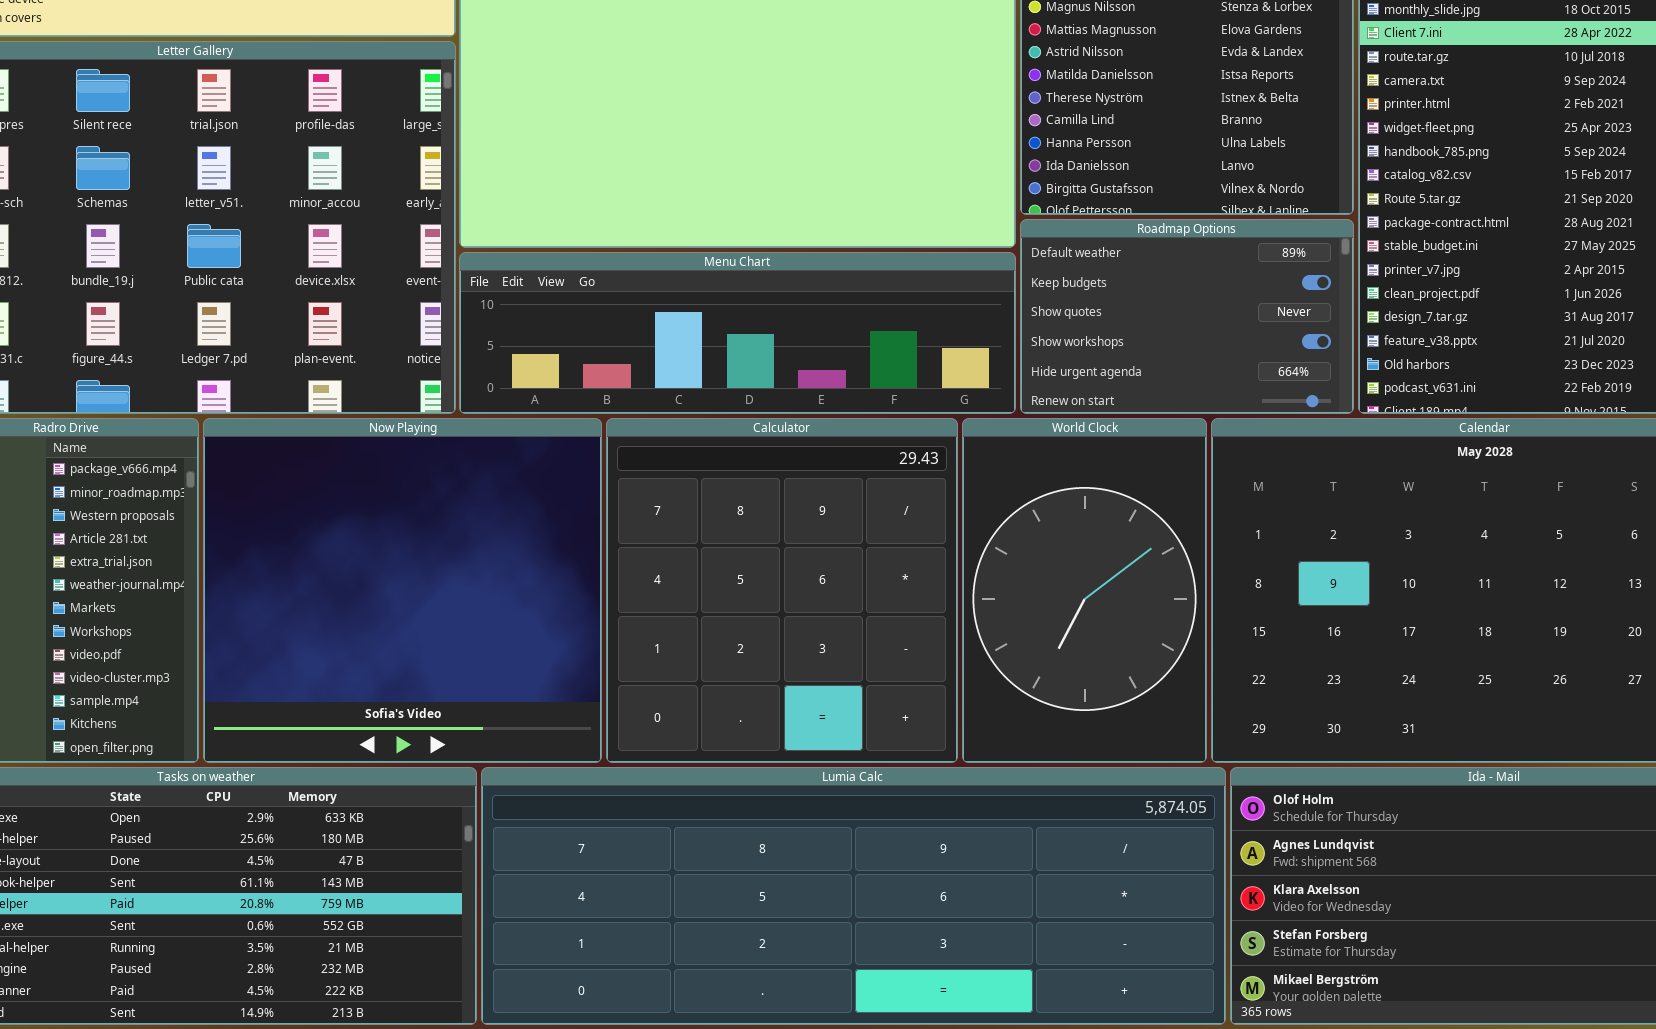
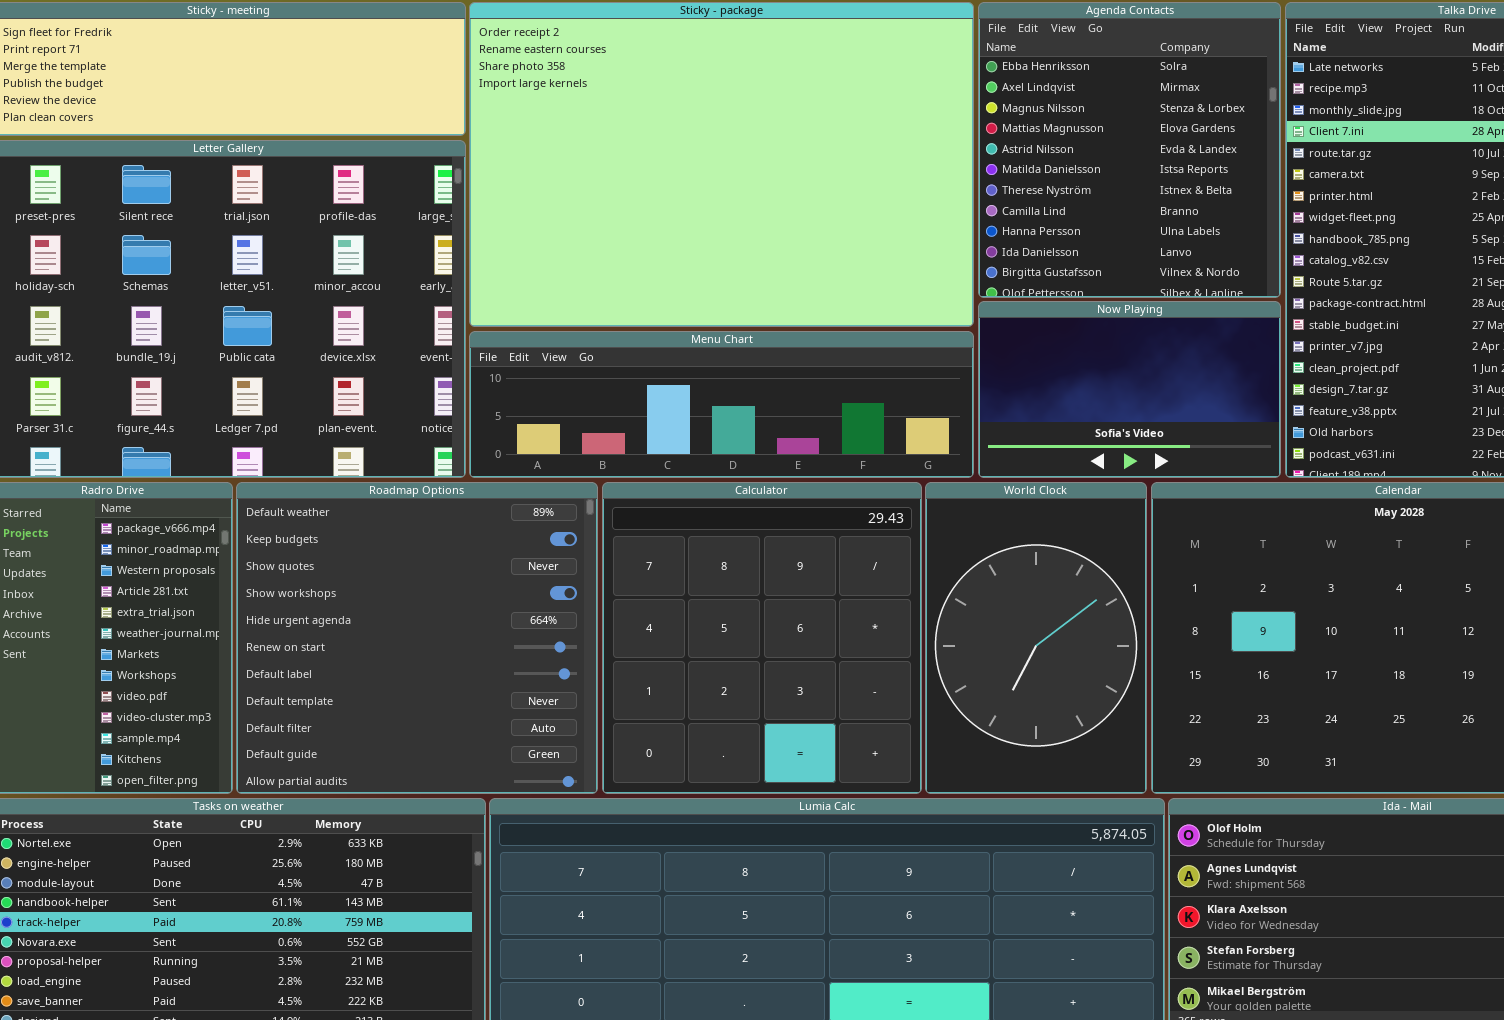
Roadmap Options: [1020,219,1354,414] -> [236,482,598,794], moved, resized
Now Playing: [203,418,602,763] -> [978,301,1281,478], moved, resized

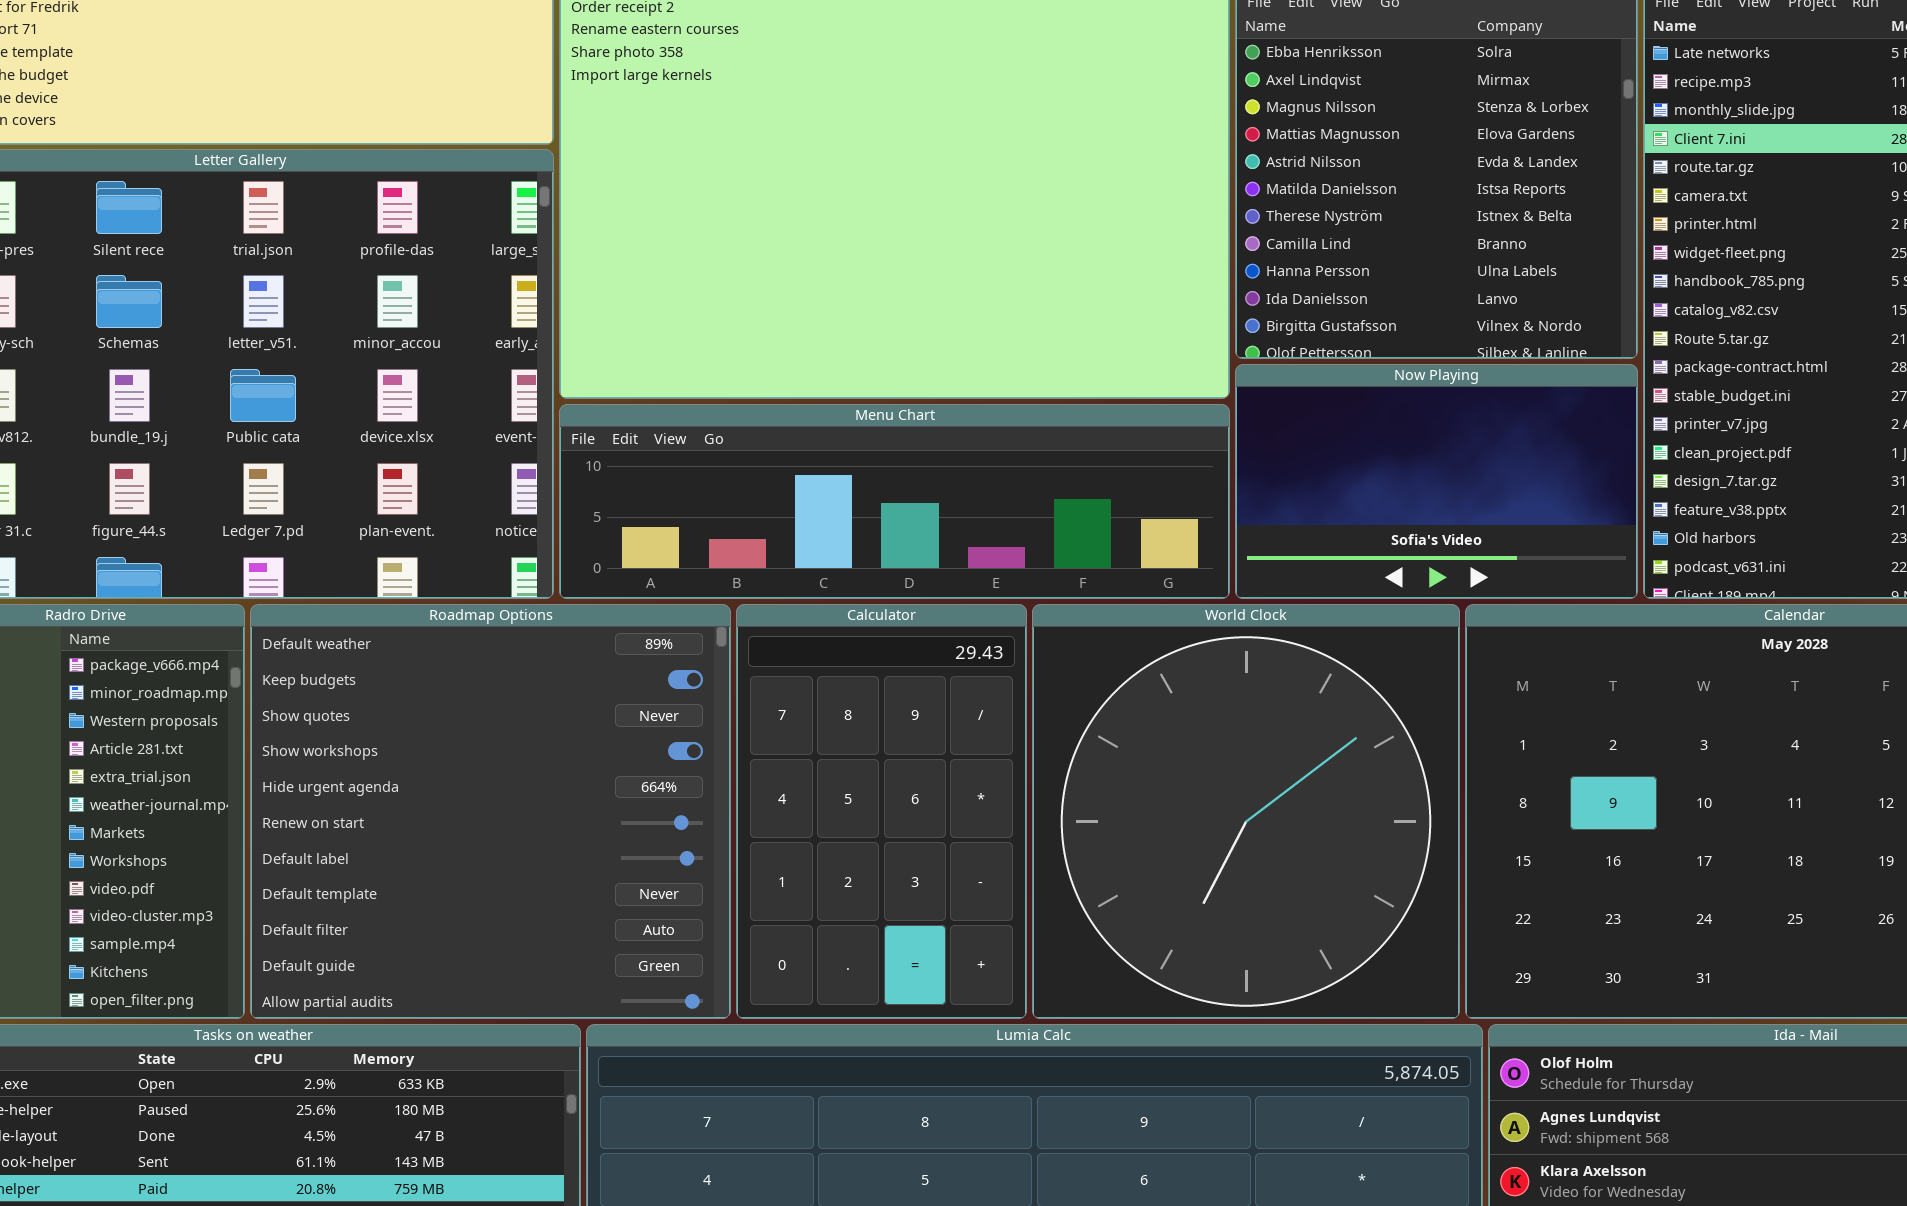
Calculator: [602,482,922,794] -> [736,604,1027,1019], resized
World Clock: [925,482,1147,794] -> [1032,604,1460,1019], resized

